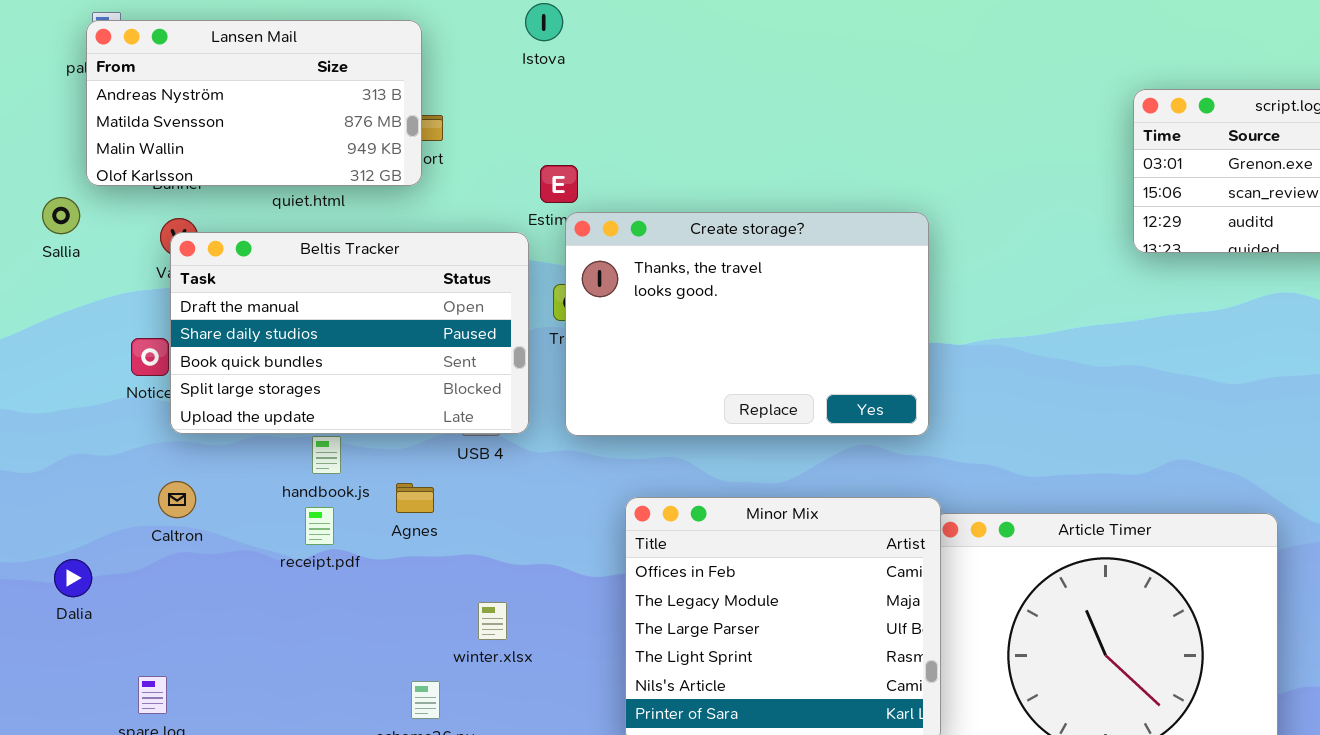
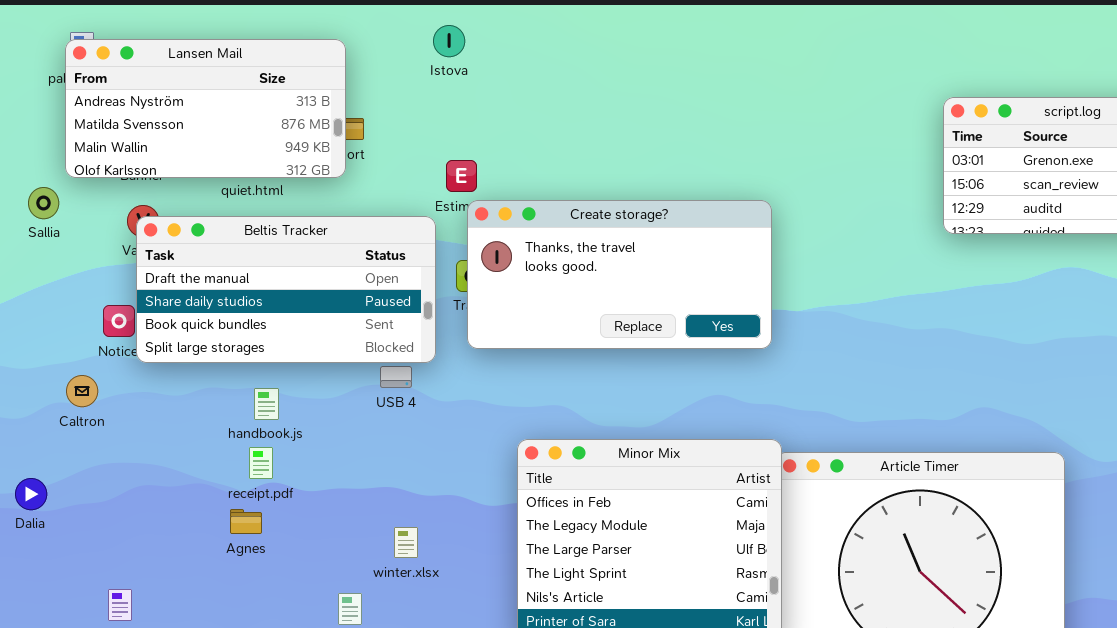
Create storage?: [565,212,929,436] -> [467,200,772,349], resized
Beltis Tracker: [170,232,529,434] -> [136,216,436,363], resized
Caltron: [158,481,196,518] -> [66,375,98,407], moved
Agnes: [396,483,434,513] -> [230,509,262,534], moved
Dalia: [54,559,92,597] -> [15,478,47,510], moved

